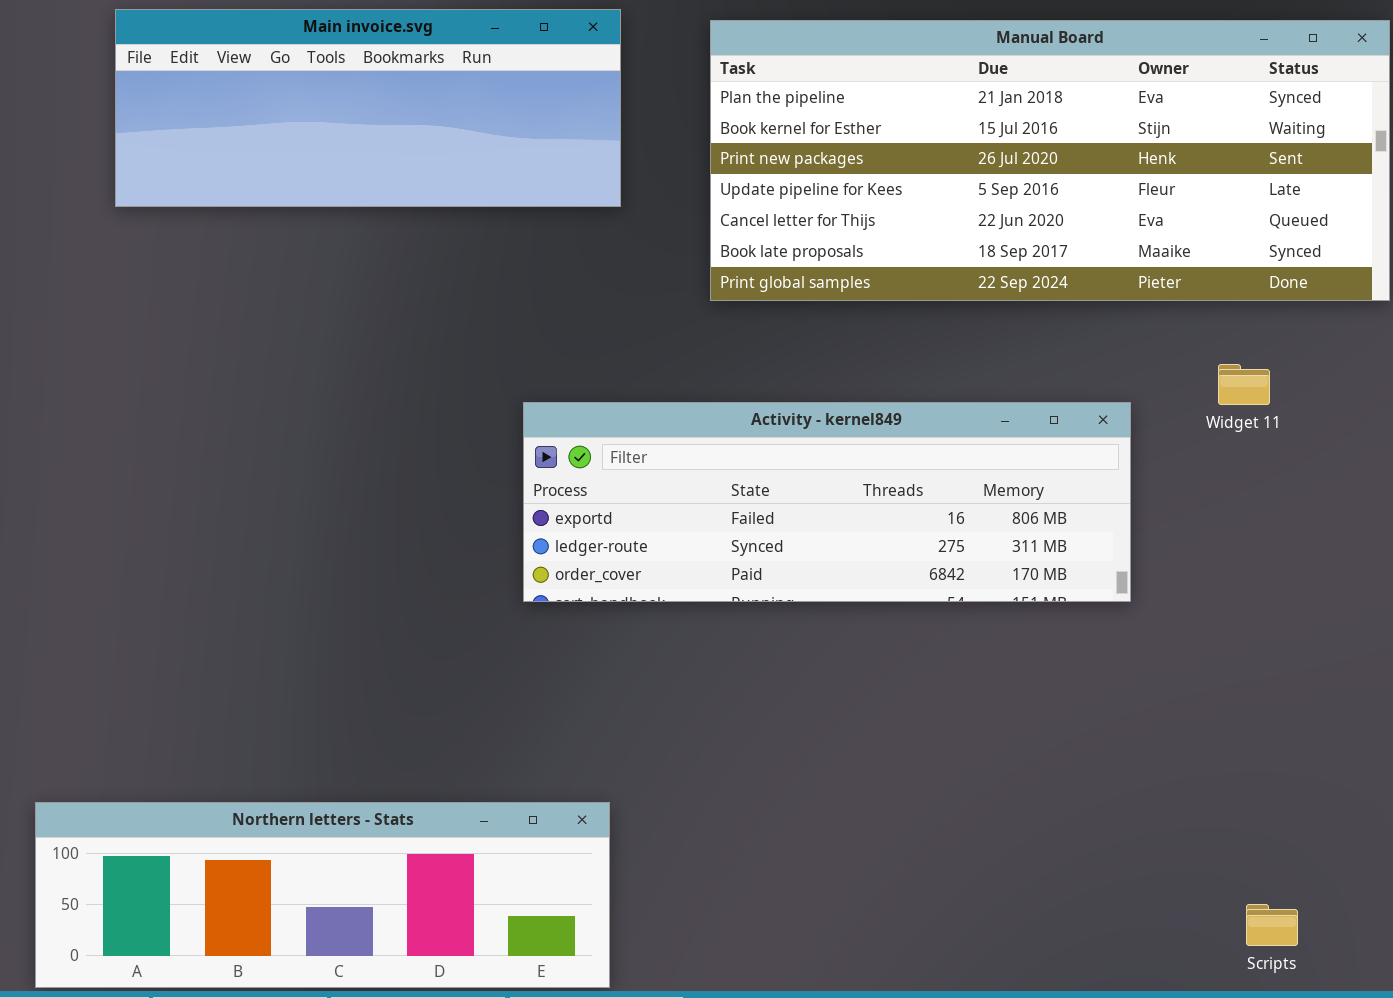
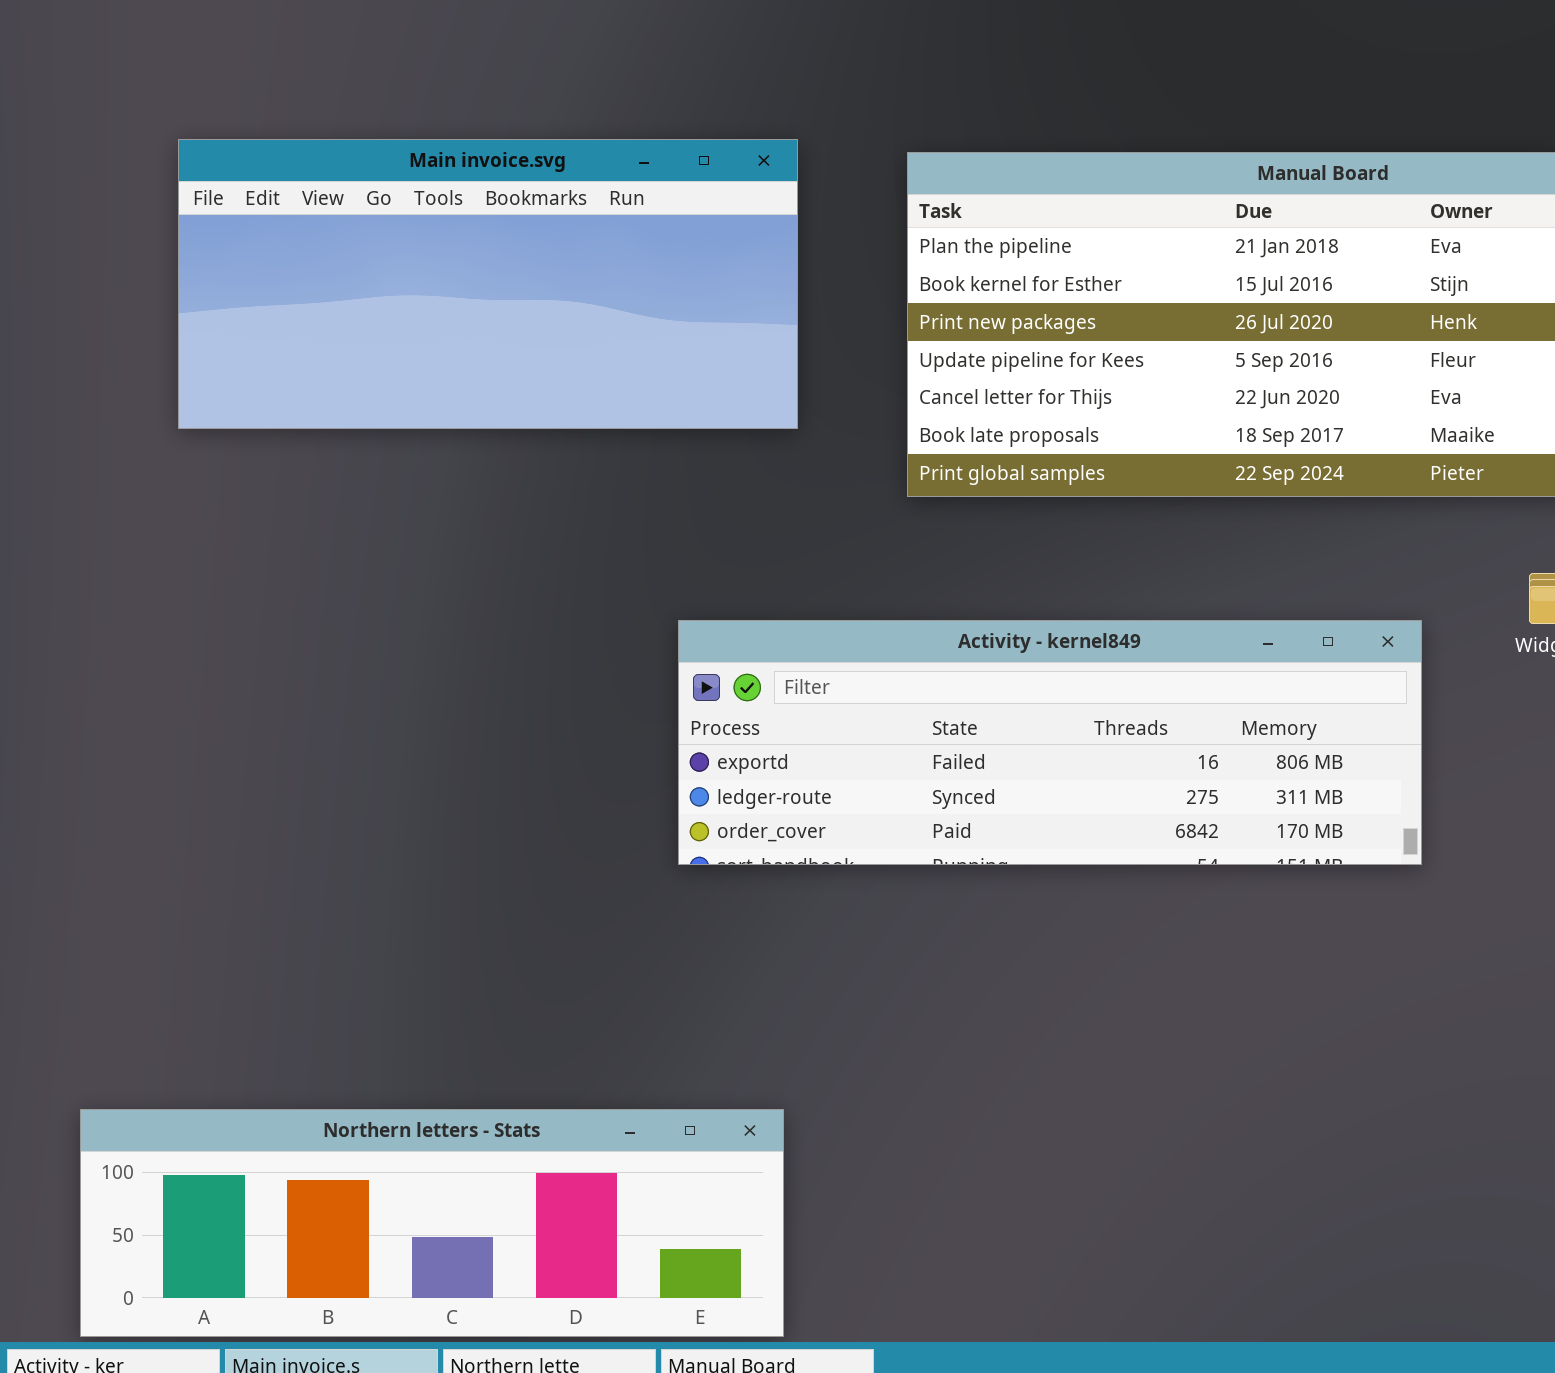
Main invoice.svg: [115,9,621,207] -> [178,139,798,429], resized

